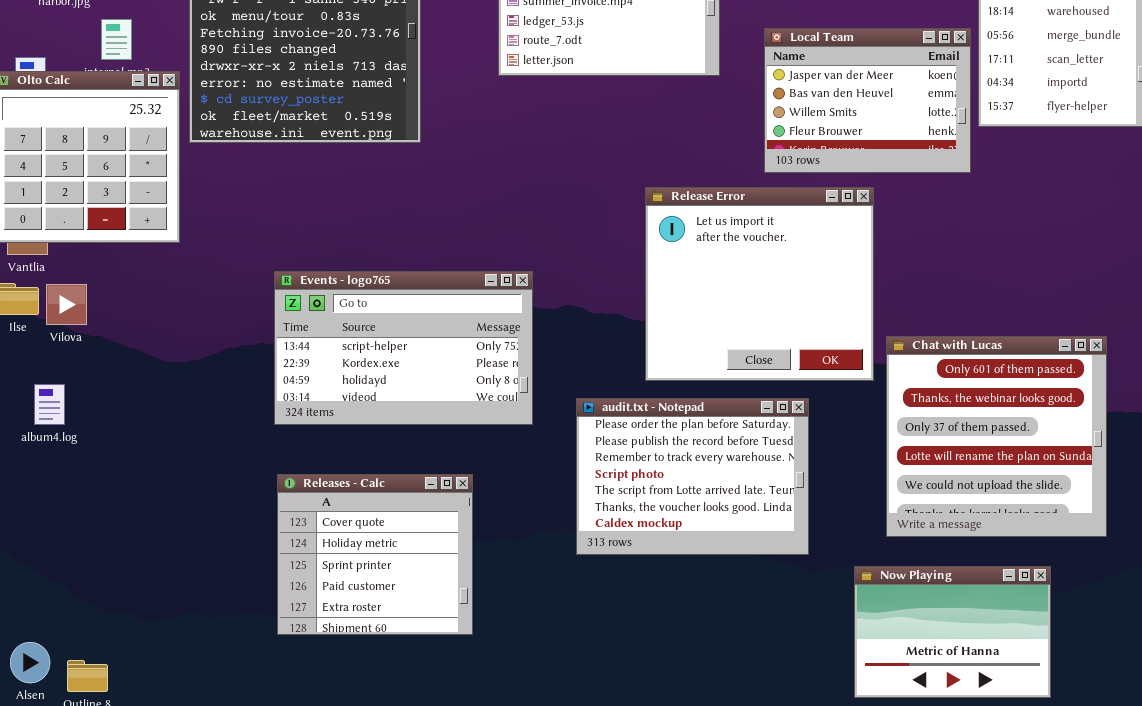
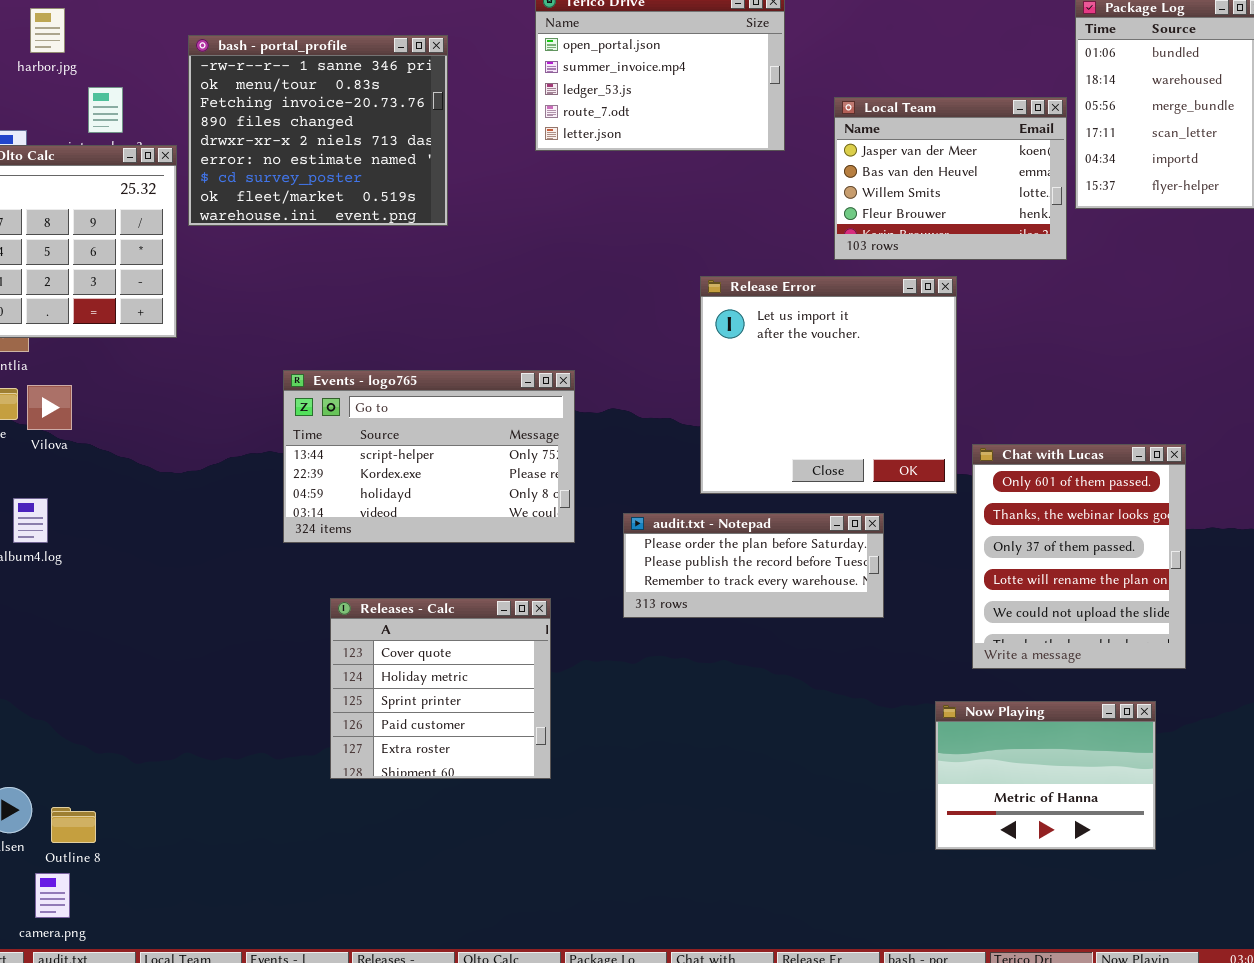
Chat with Lucas: [886,336,1107,537] -> [972,444,1186,669], resized
audit.txt - Notepad: [576,398,809,555] -> [623,513,884,618], resized
Releases - Calc: [277,474,473,635] -> [330,598,551,779], moved

